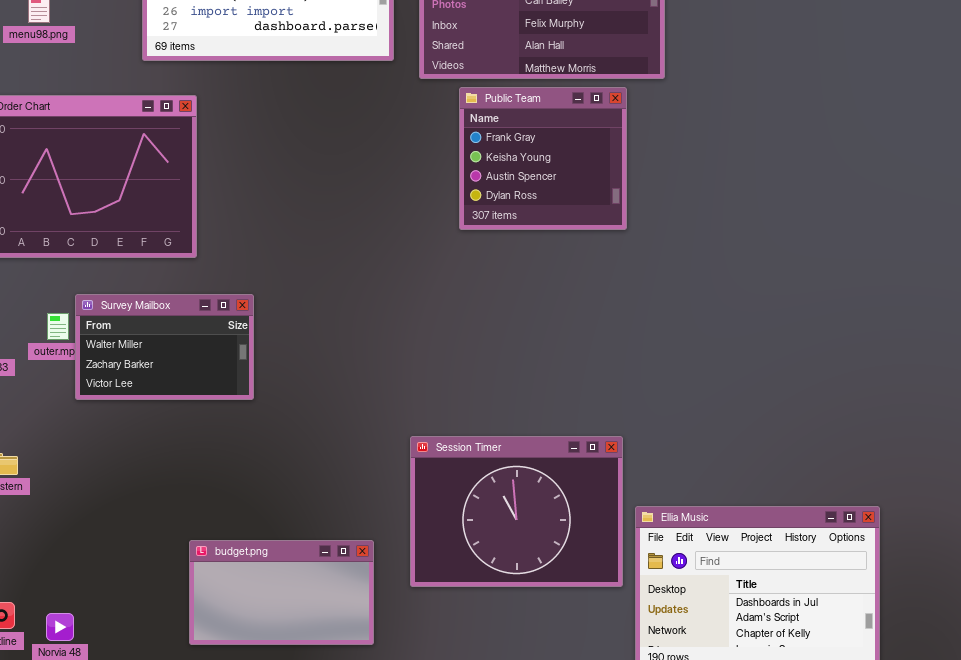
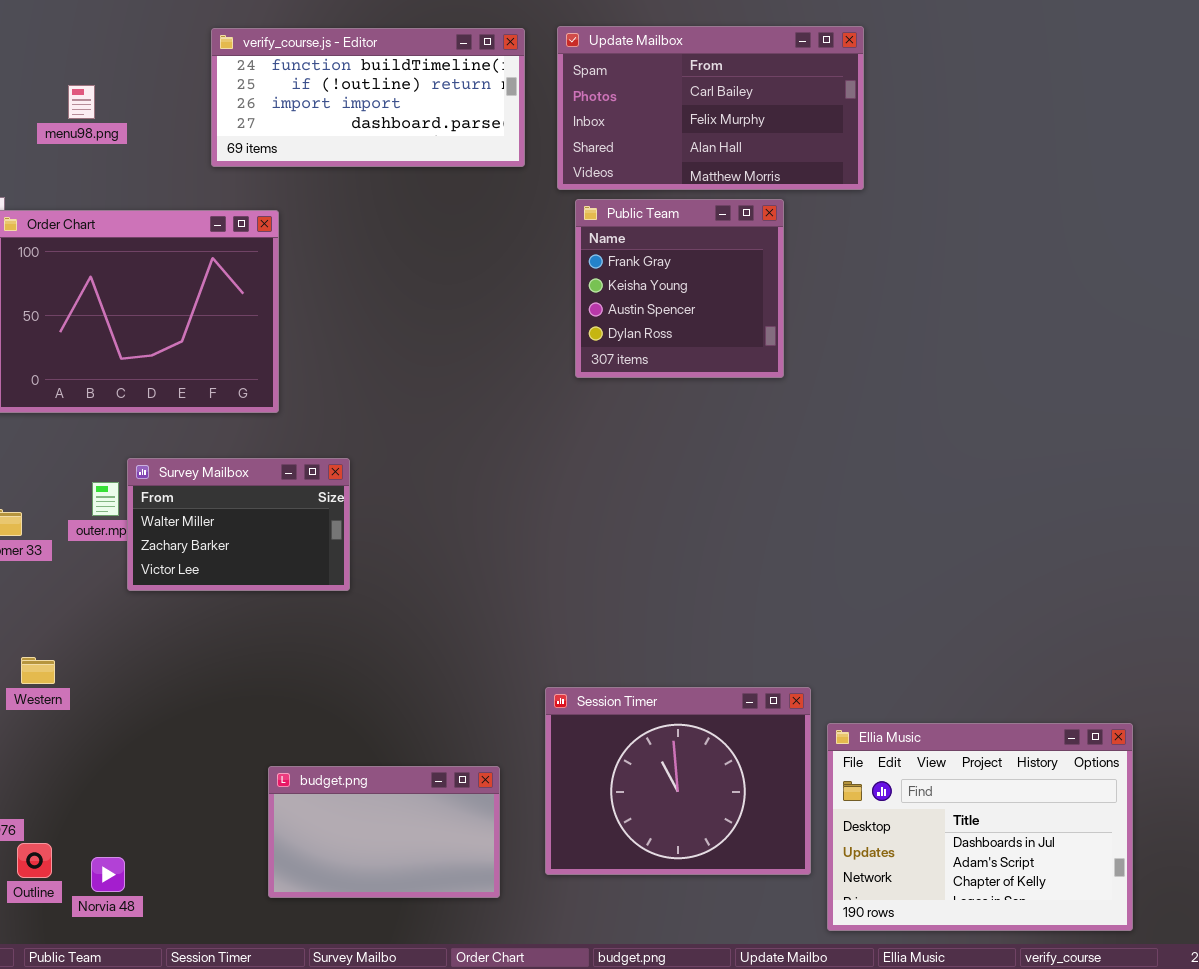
Public Team: [459,87,627,230] -> [575,199,784,378], moved
Session Timer: [410,436,623,587] -> [545,687,811,875], moved

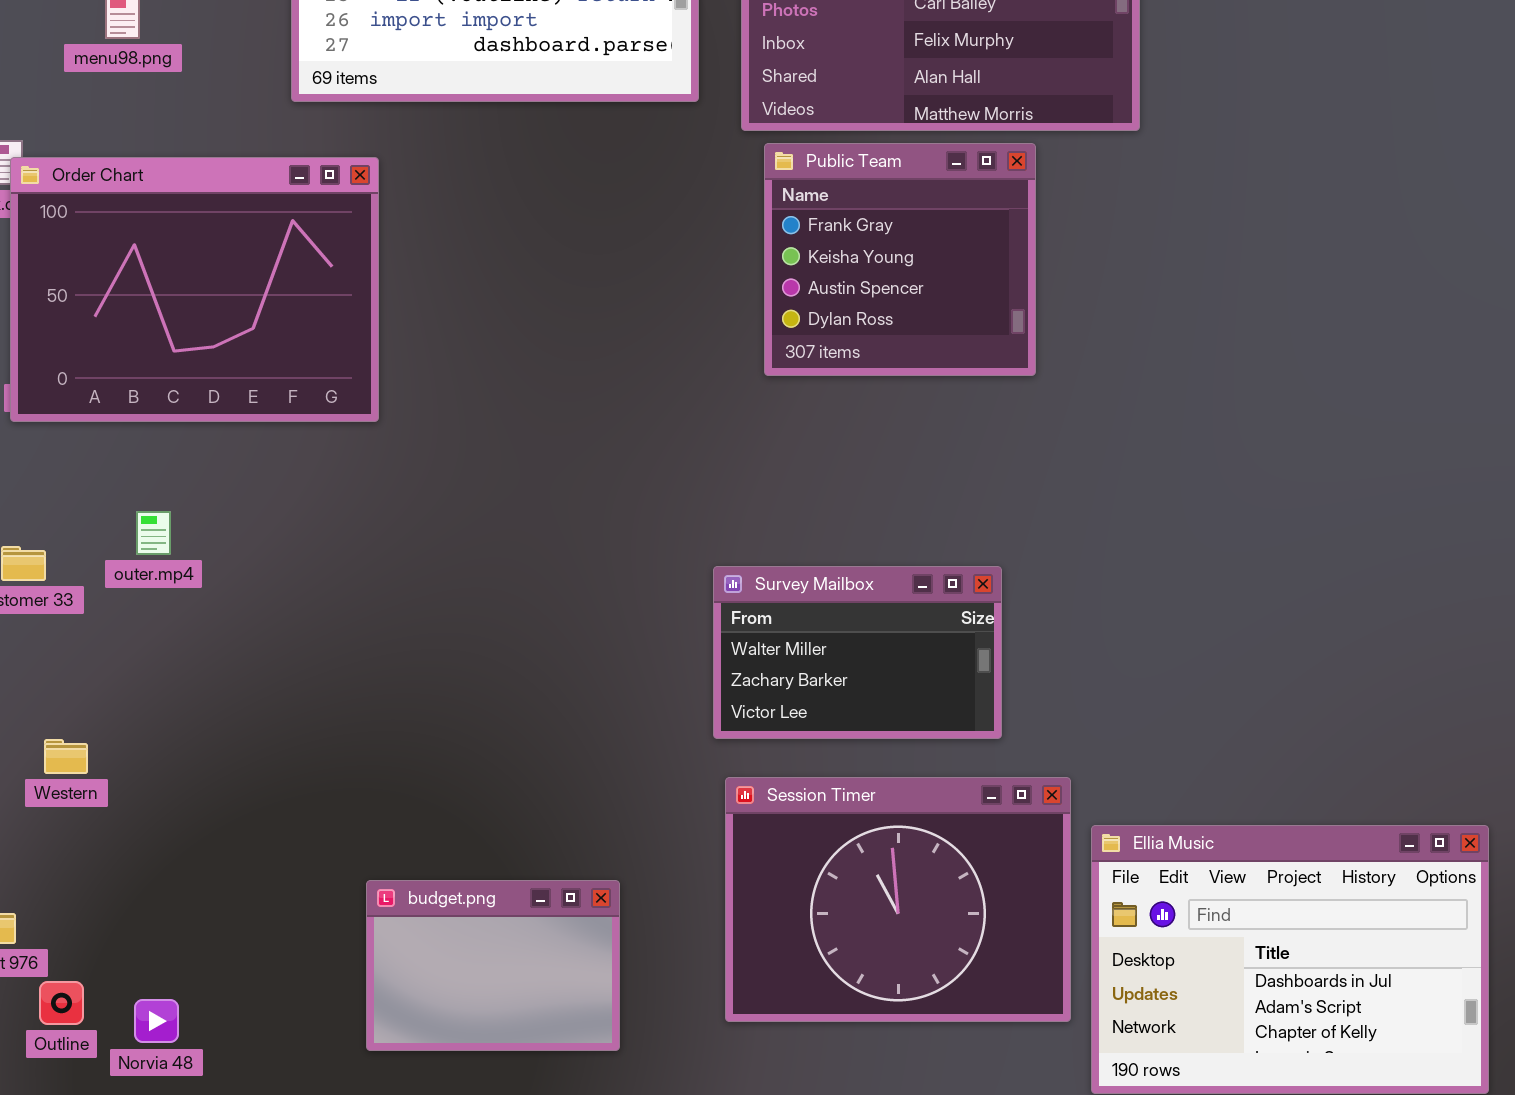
Survey Mailbox: [127,458,350,591] -> [713,566,1002,739], moved
budget.png: [268,766,500,898] -> [366,880,620,1051], resized

